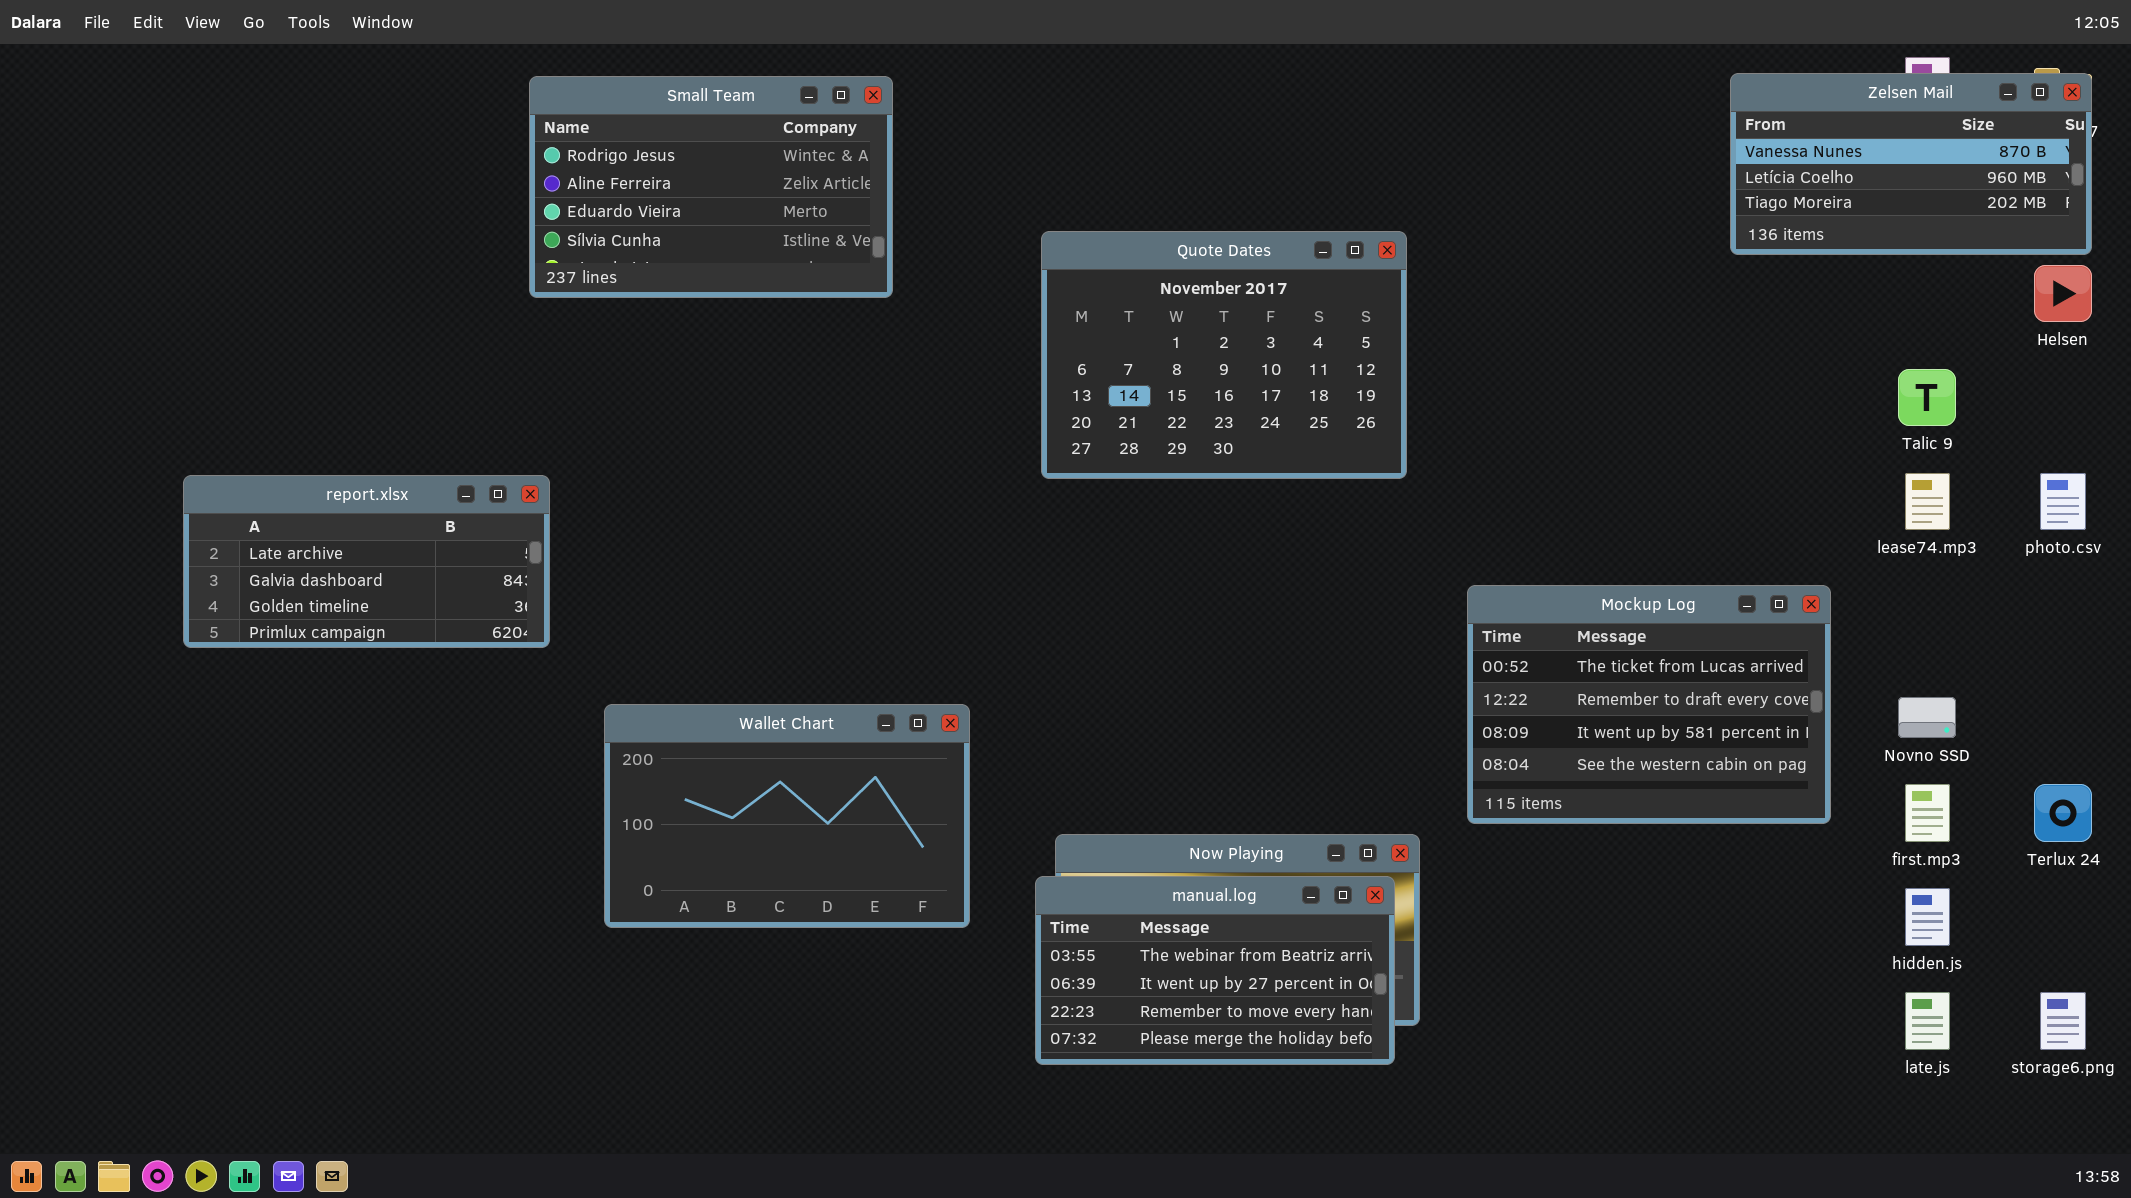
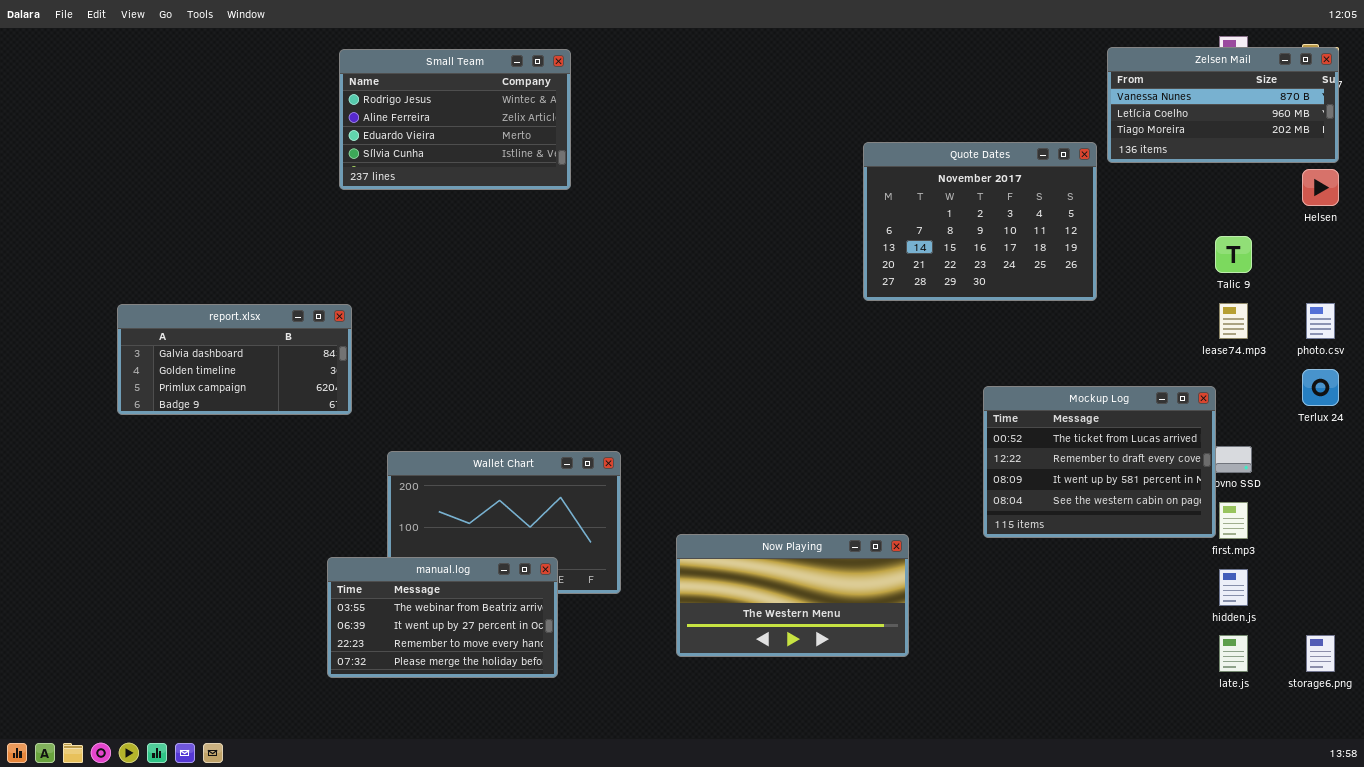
Quote Dates: [1041,231,1407,479] -> [863,142,1097,301], moved
report.xlsx: [183,475,550,648] -> [117,304,352,415], scrolled down 1 row
Mockup Log: [1467,585,1831,824] -> [983,386,1216,538], moved
Terlux 24: [2034,784,2092,842] -> [1302,369,1339,406], moved
manual.log: [1035,876,1395,1065] -> [327,557,558,678], moved

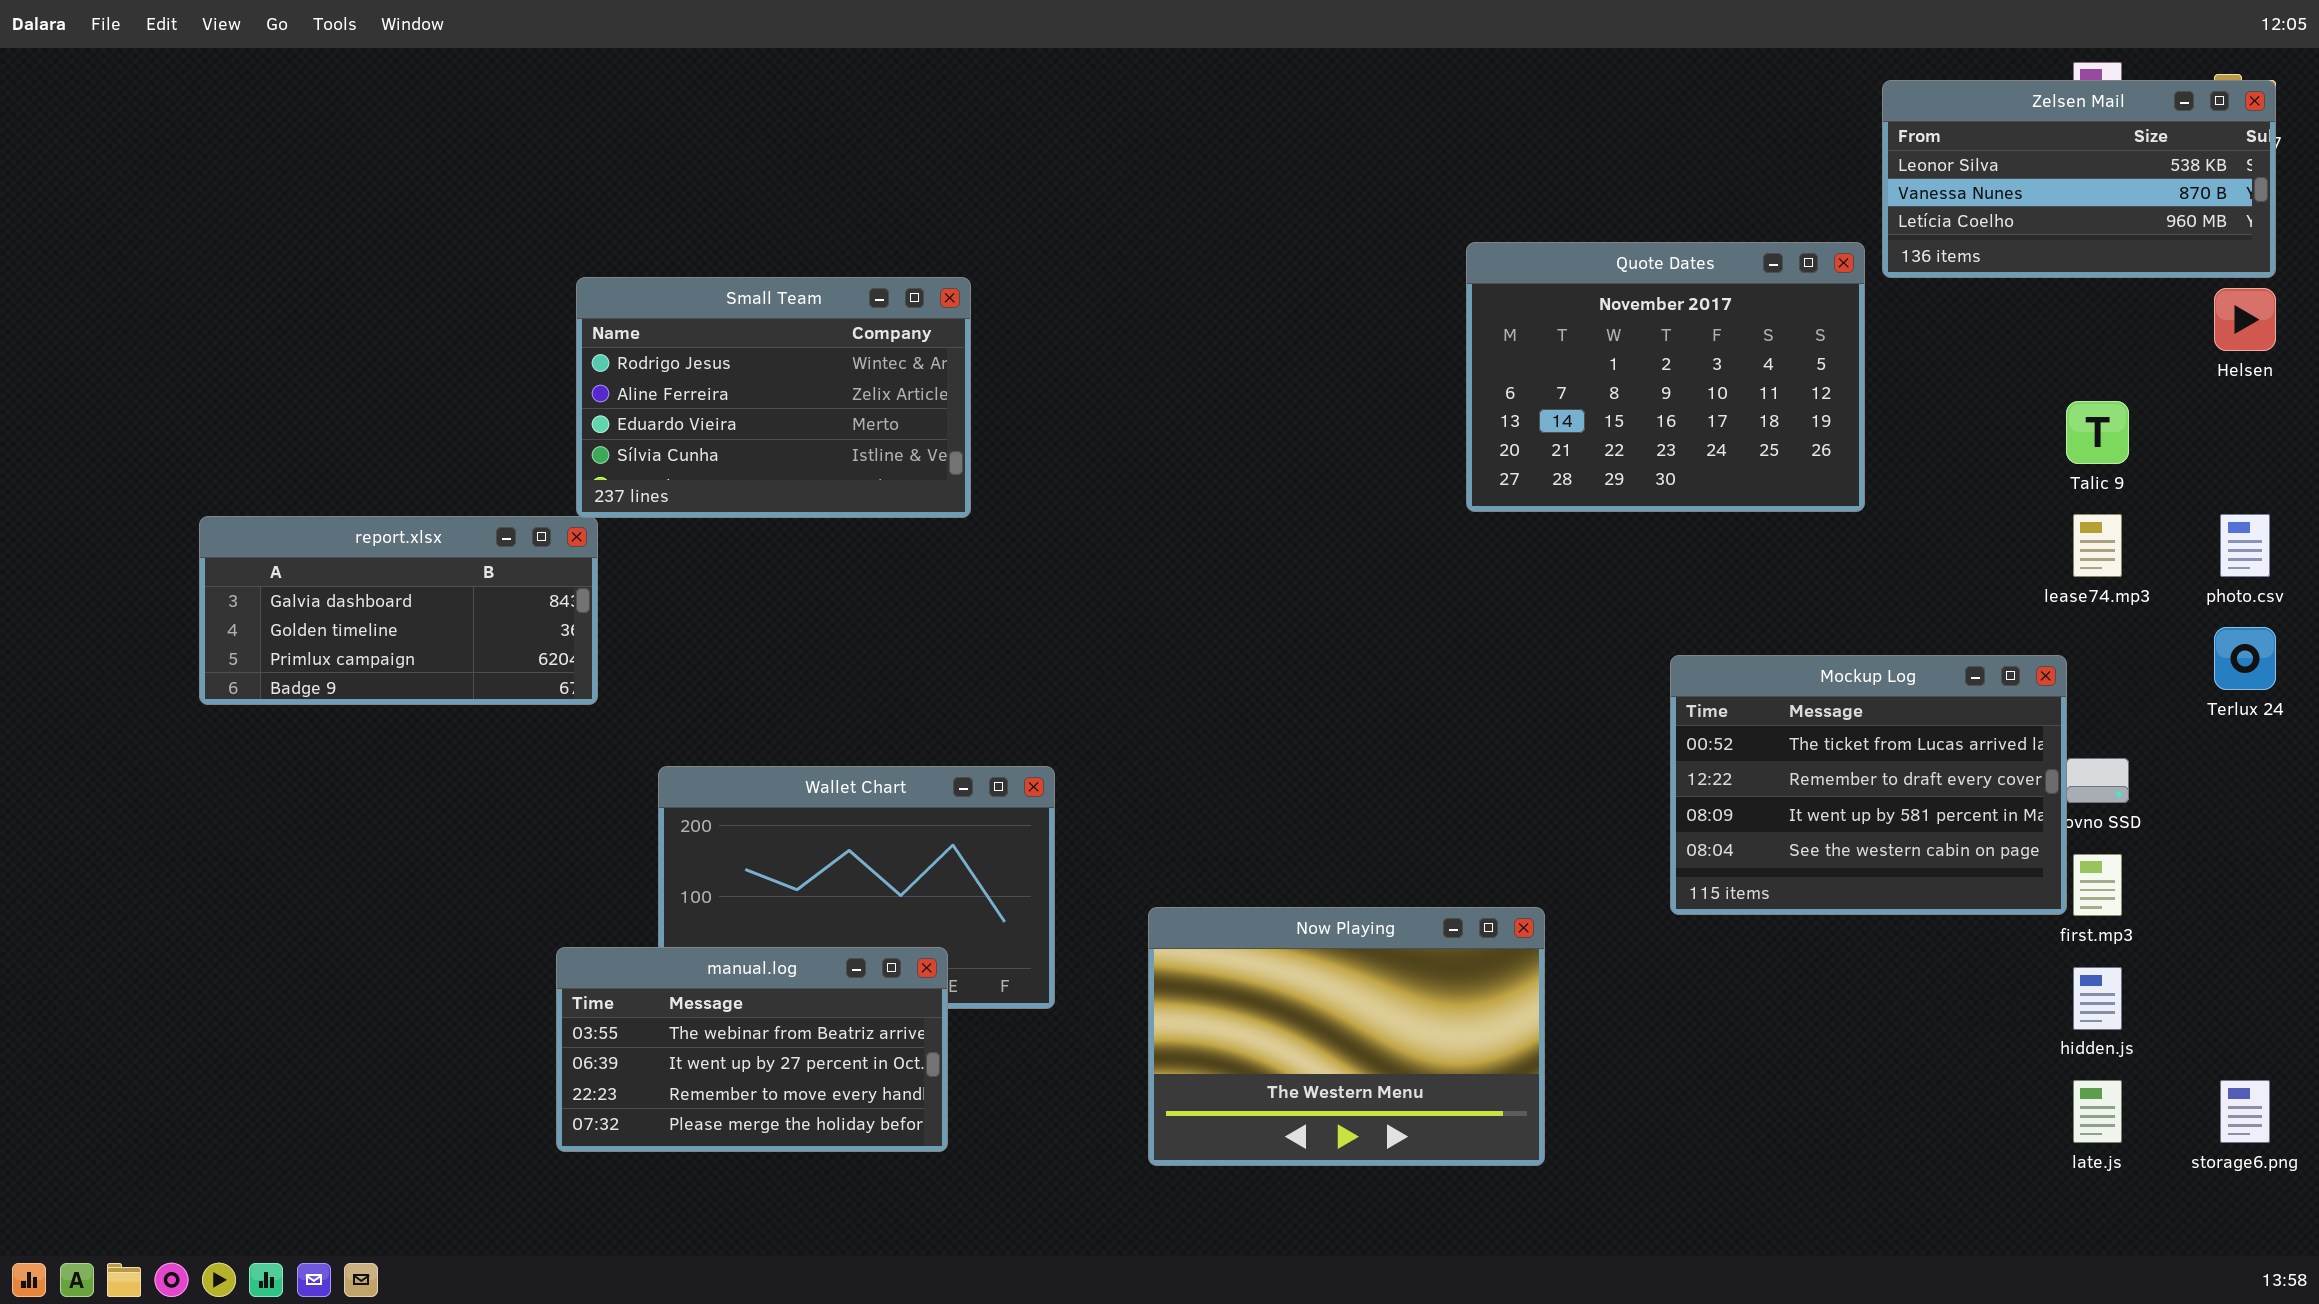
Zelsen Mail: [1107,47,1339,163] -> [1882,80,2276,278], scrolled up 1 row
Small Team: [339,49,571,190] -> [576,277,971,518], moved
Now Playing: [676,534,909,657] -> [1148,907,1545,1166], resized

